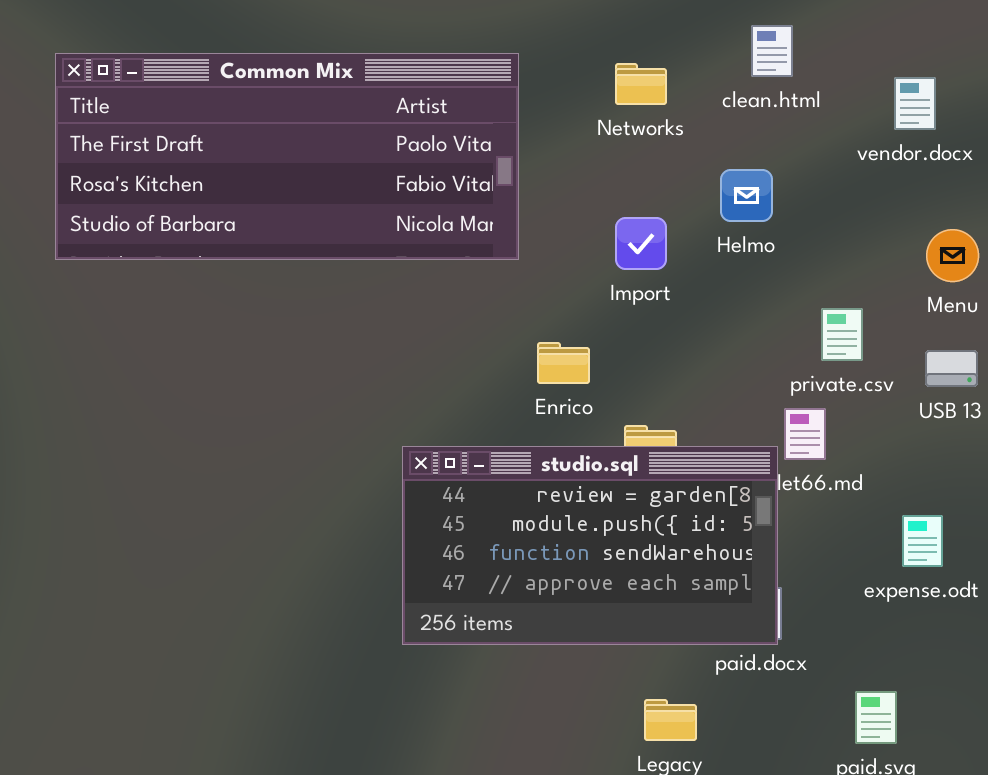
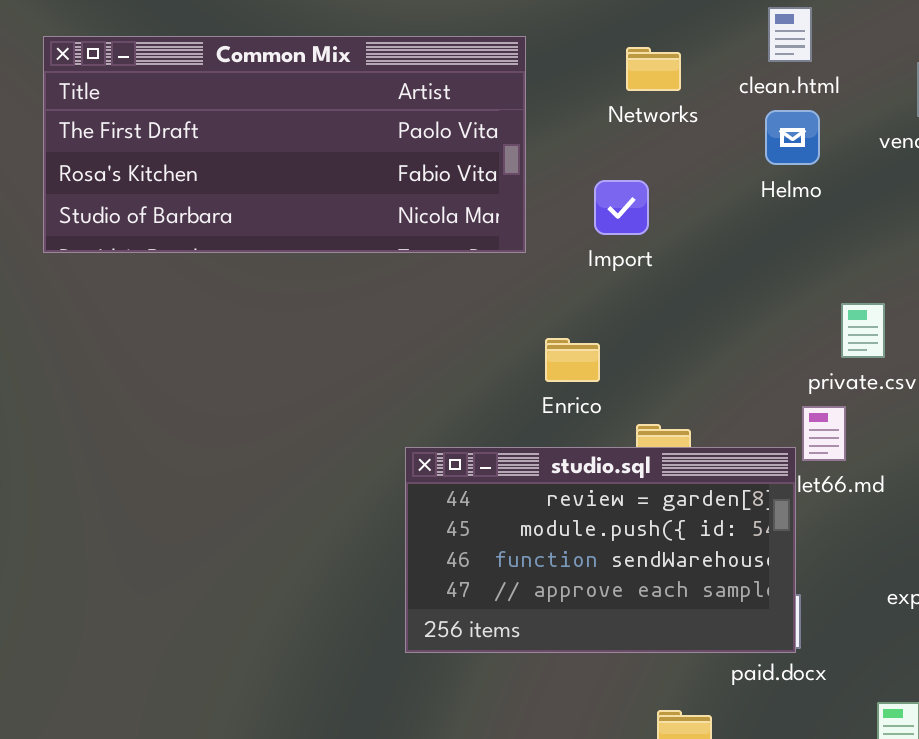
Helmo: [720,169,773,222] -> [765,110,820,165], moved
Import: [615,217,667,270] -> [594,180,649,235], moved

